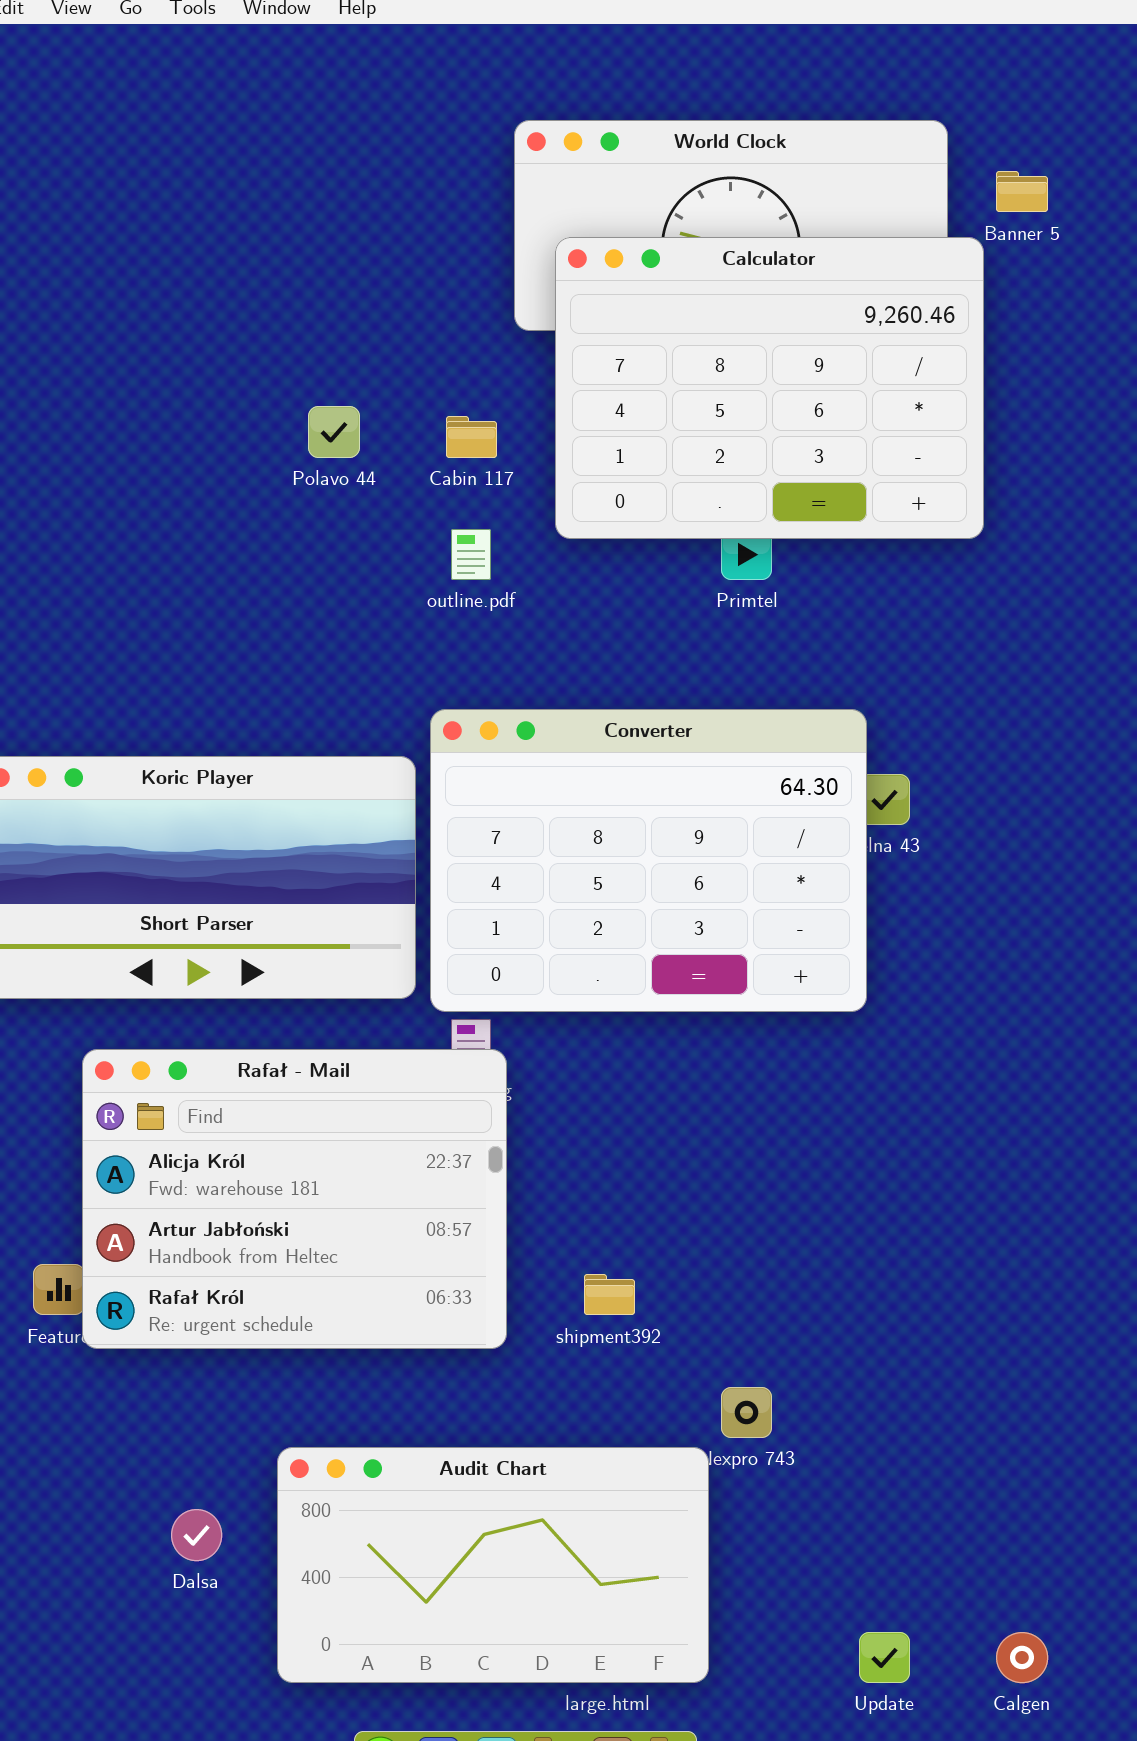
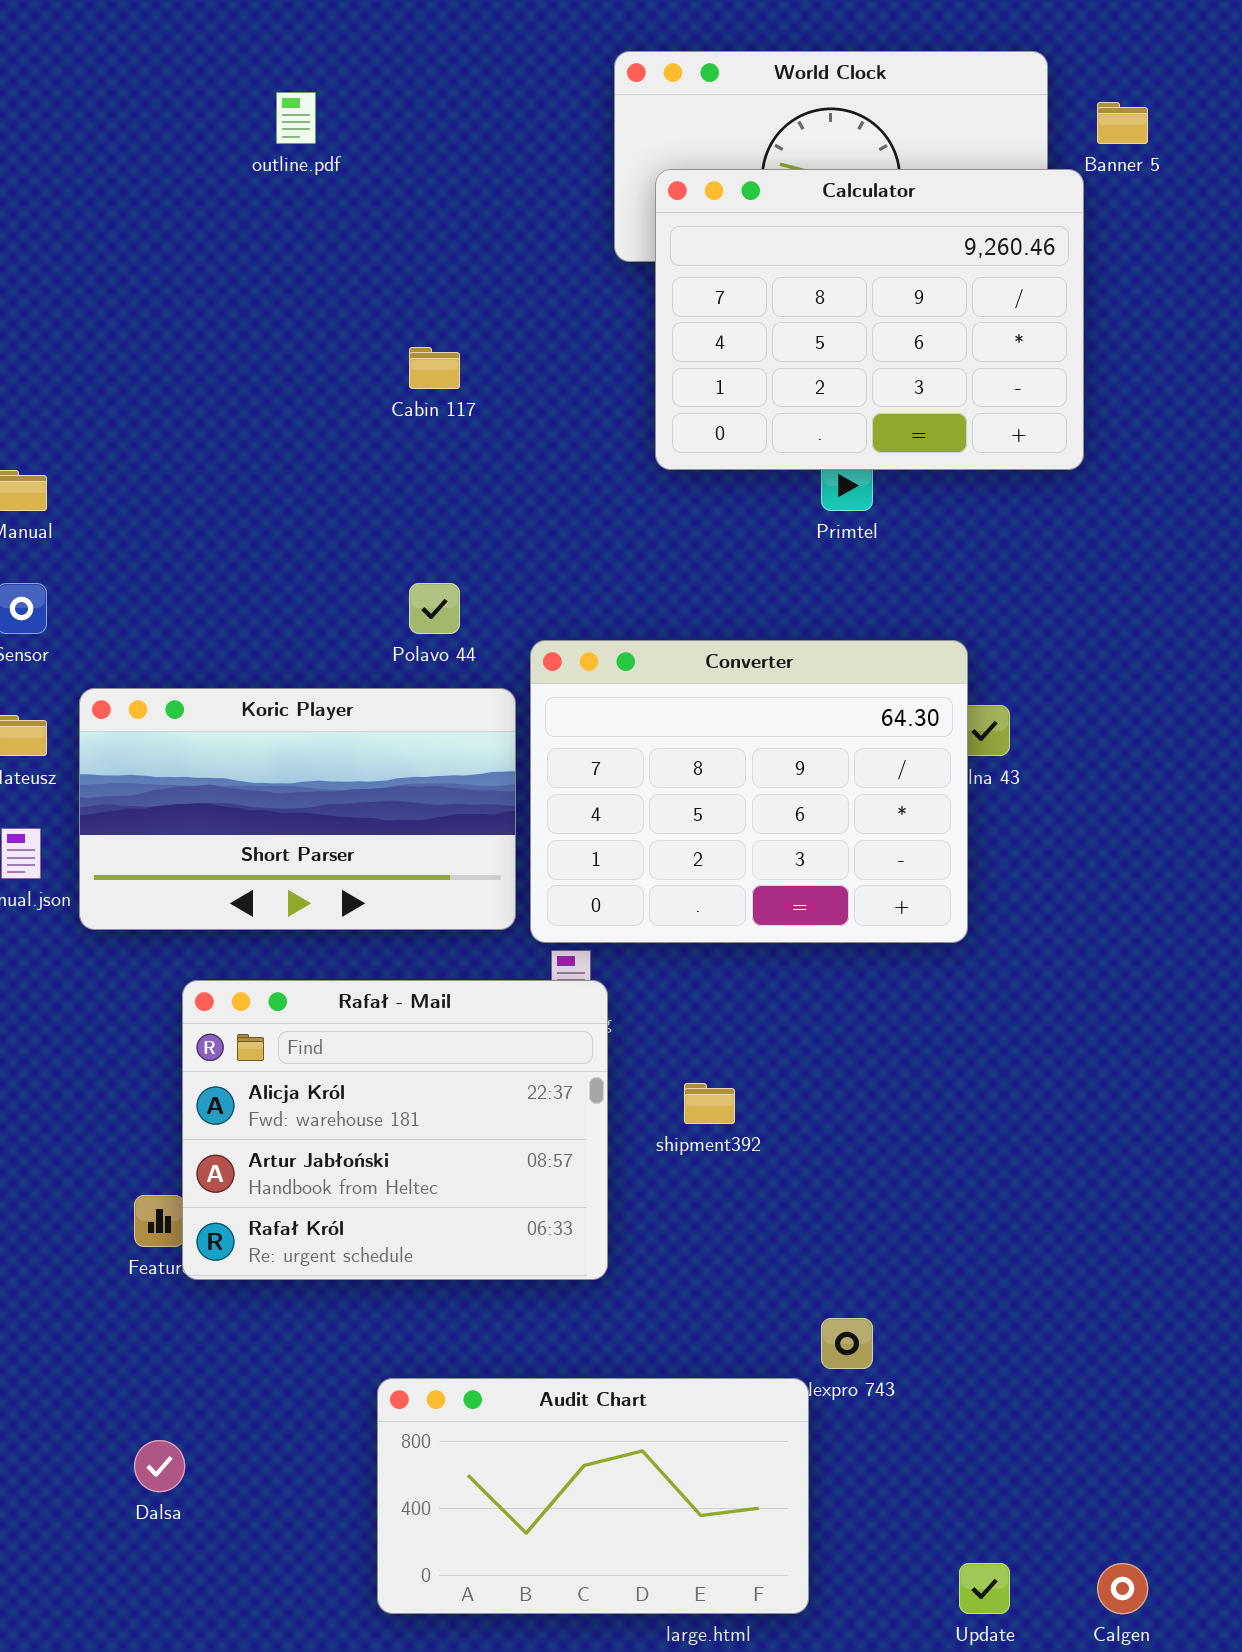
Polavo 44: [308,406,360,458] -> [409,583,460,634], moved
Cabin 117: [446,416,497,458] -> [409,347,460,389], moved
outline.pdf: [451,529,491,580] -> [276,92,316,144], moved
shipment392: [584,1274,635,1315] -> [684,1083,735,1124], moved
Dalsa: [171,1509,222,1561] -> [134,1440,185,1492], moved

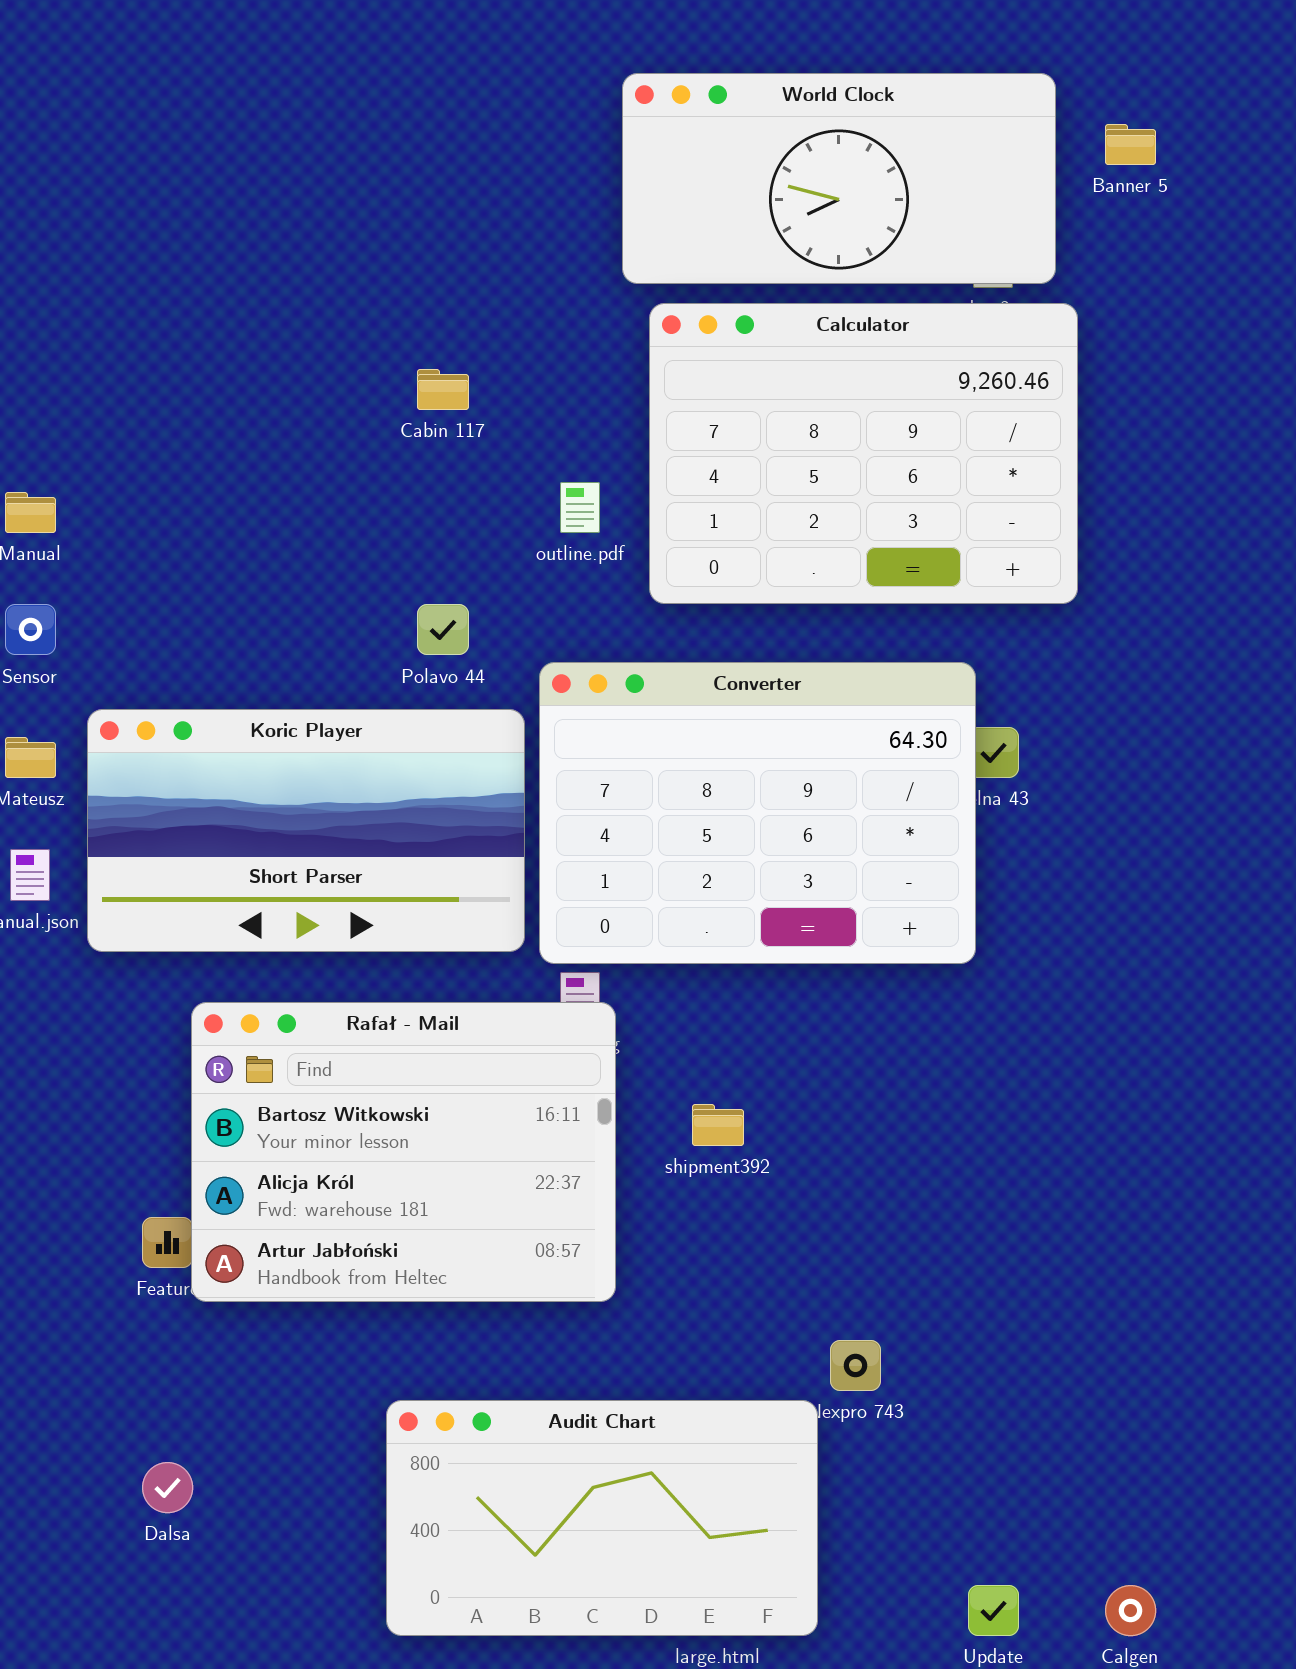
outline.pdf: [276,92,316,144] -> [560,482,600,533], moved
Calculator: [655,169,1084,470] -> [649,303,1078,604], moved
Rafał - Mail: [182,980,608,1280] -> [191,1002,616,1302], scrolled up 1 row

